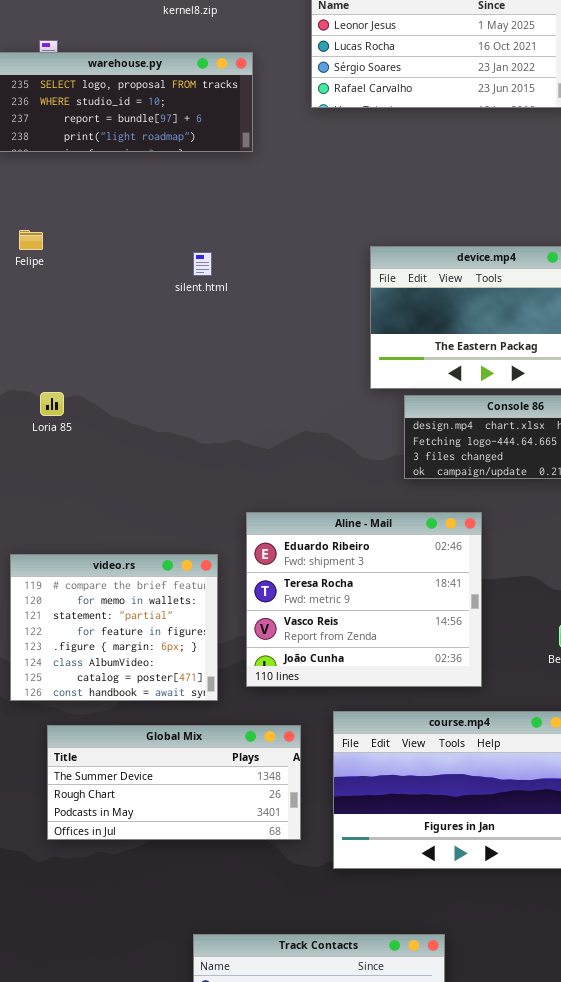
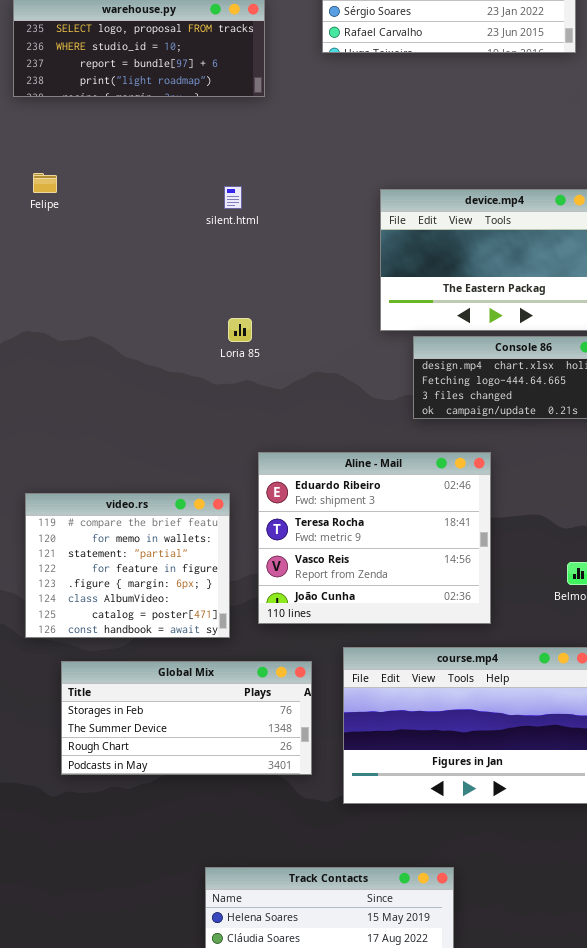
silent.html: [193,252,212,276] -> [224,186,242,209], moved
Loria 85: [40,392,64,416] -> [228,318,252,342], moved
Global Mix: [47,725,301,840] -> [61,661,312,775], scrolled up 1 row

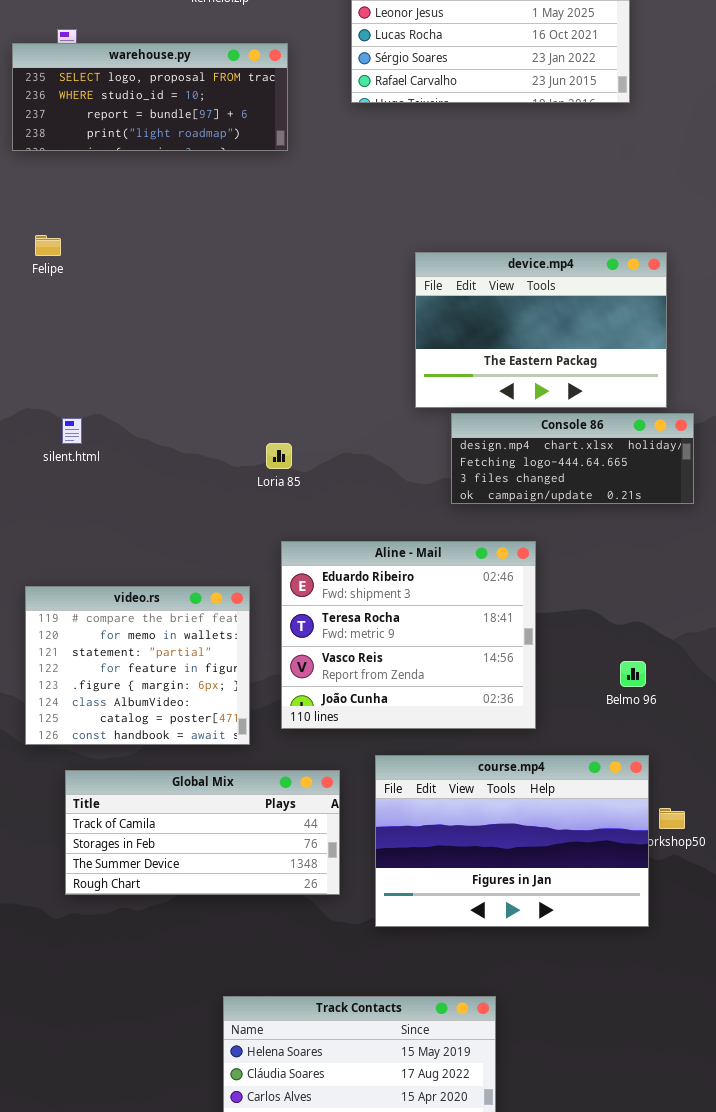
silent.html: [224,186,242,209] -> [62,418,82,444], moved
Loria 85: [228,318,252,342] -> [266,443,292,469], moved
Global Mix: [61,661,312,775] -> [65,770,340,895], scrolled up 1 row

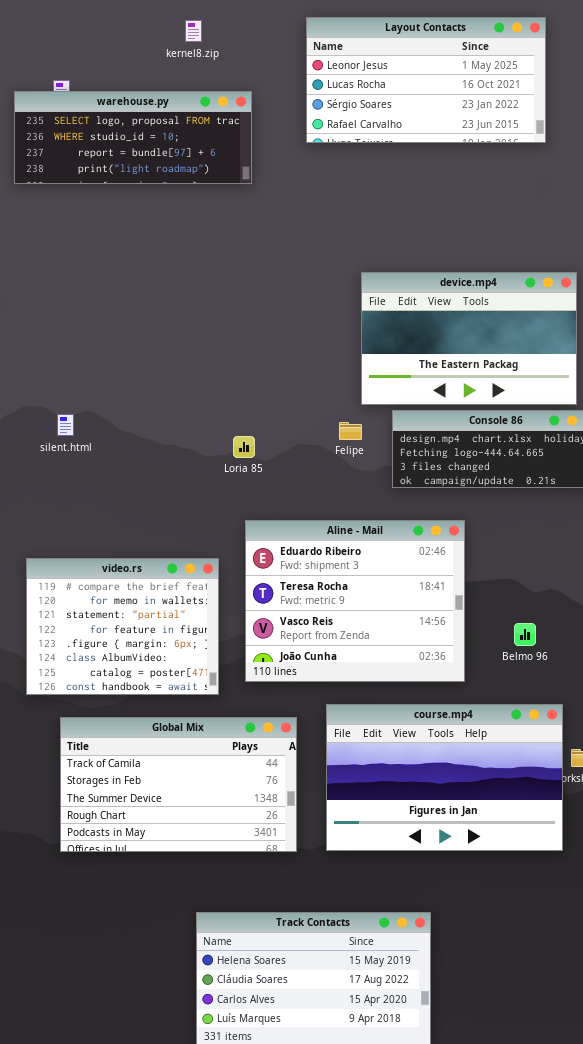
Felipe: [35,235,61,256] -> [339,422,362,440], moved
Belmo 96: [620,661,646,687] -> [514,623,536,646], moved
Global Mix: [65,770,340,895] -> [60,717,297,852], resized

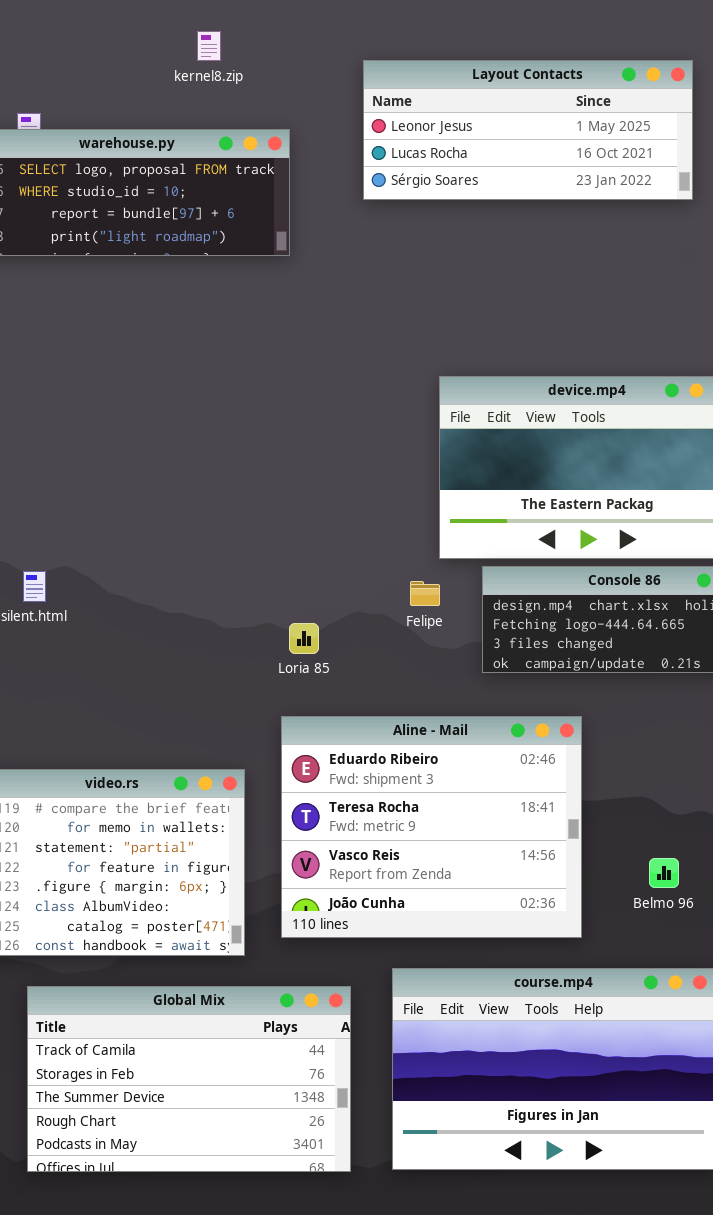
Layout Contacts: [306,17,546,143] -> [363,60,693,200], resized
Loria 85: [233,436,255,458] -> [289,623,319,654], moved

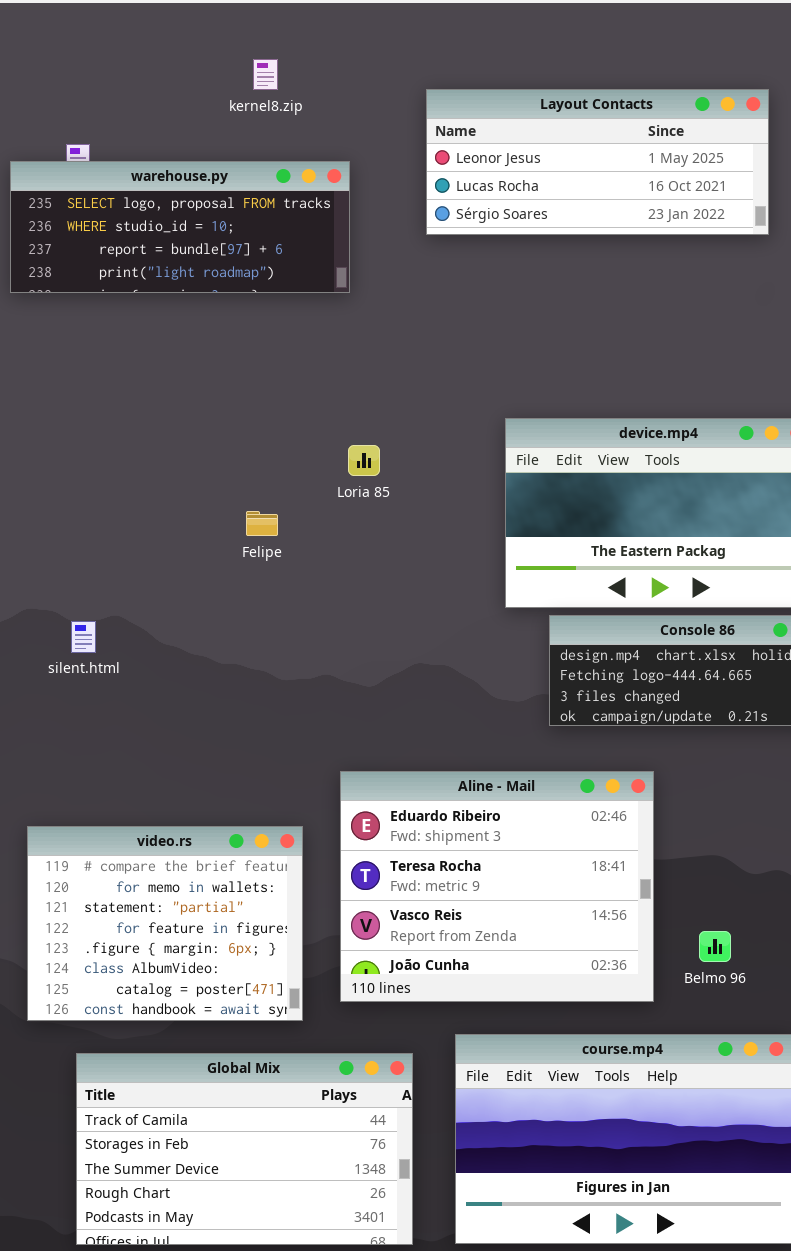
Felipe: [410,581,440,606] -> [246,511,278,536], moved
Loria 85: [289,623,319,654] -> [348,445,380,476], moved
Belmo 96: [649,858,679,888] -> [699,931,731,962], moved

